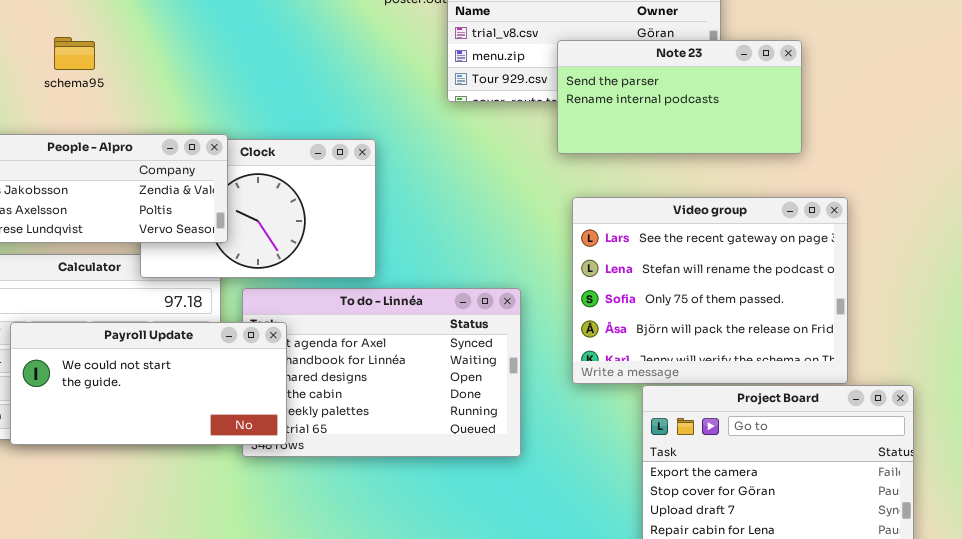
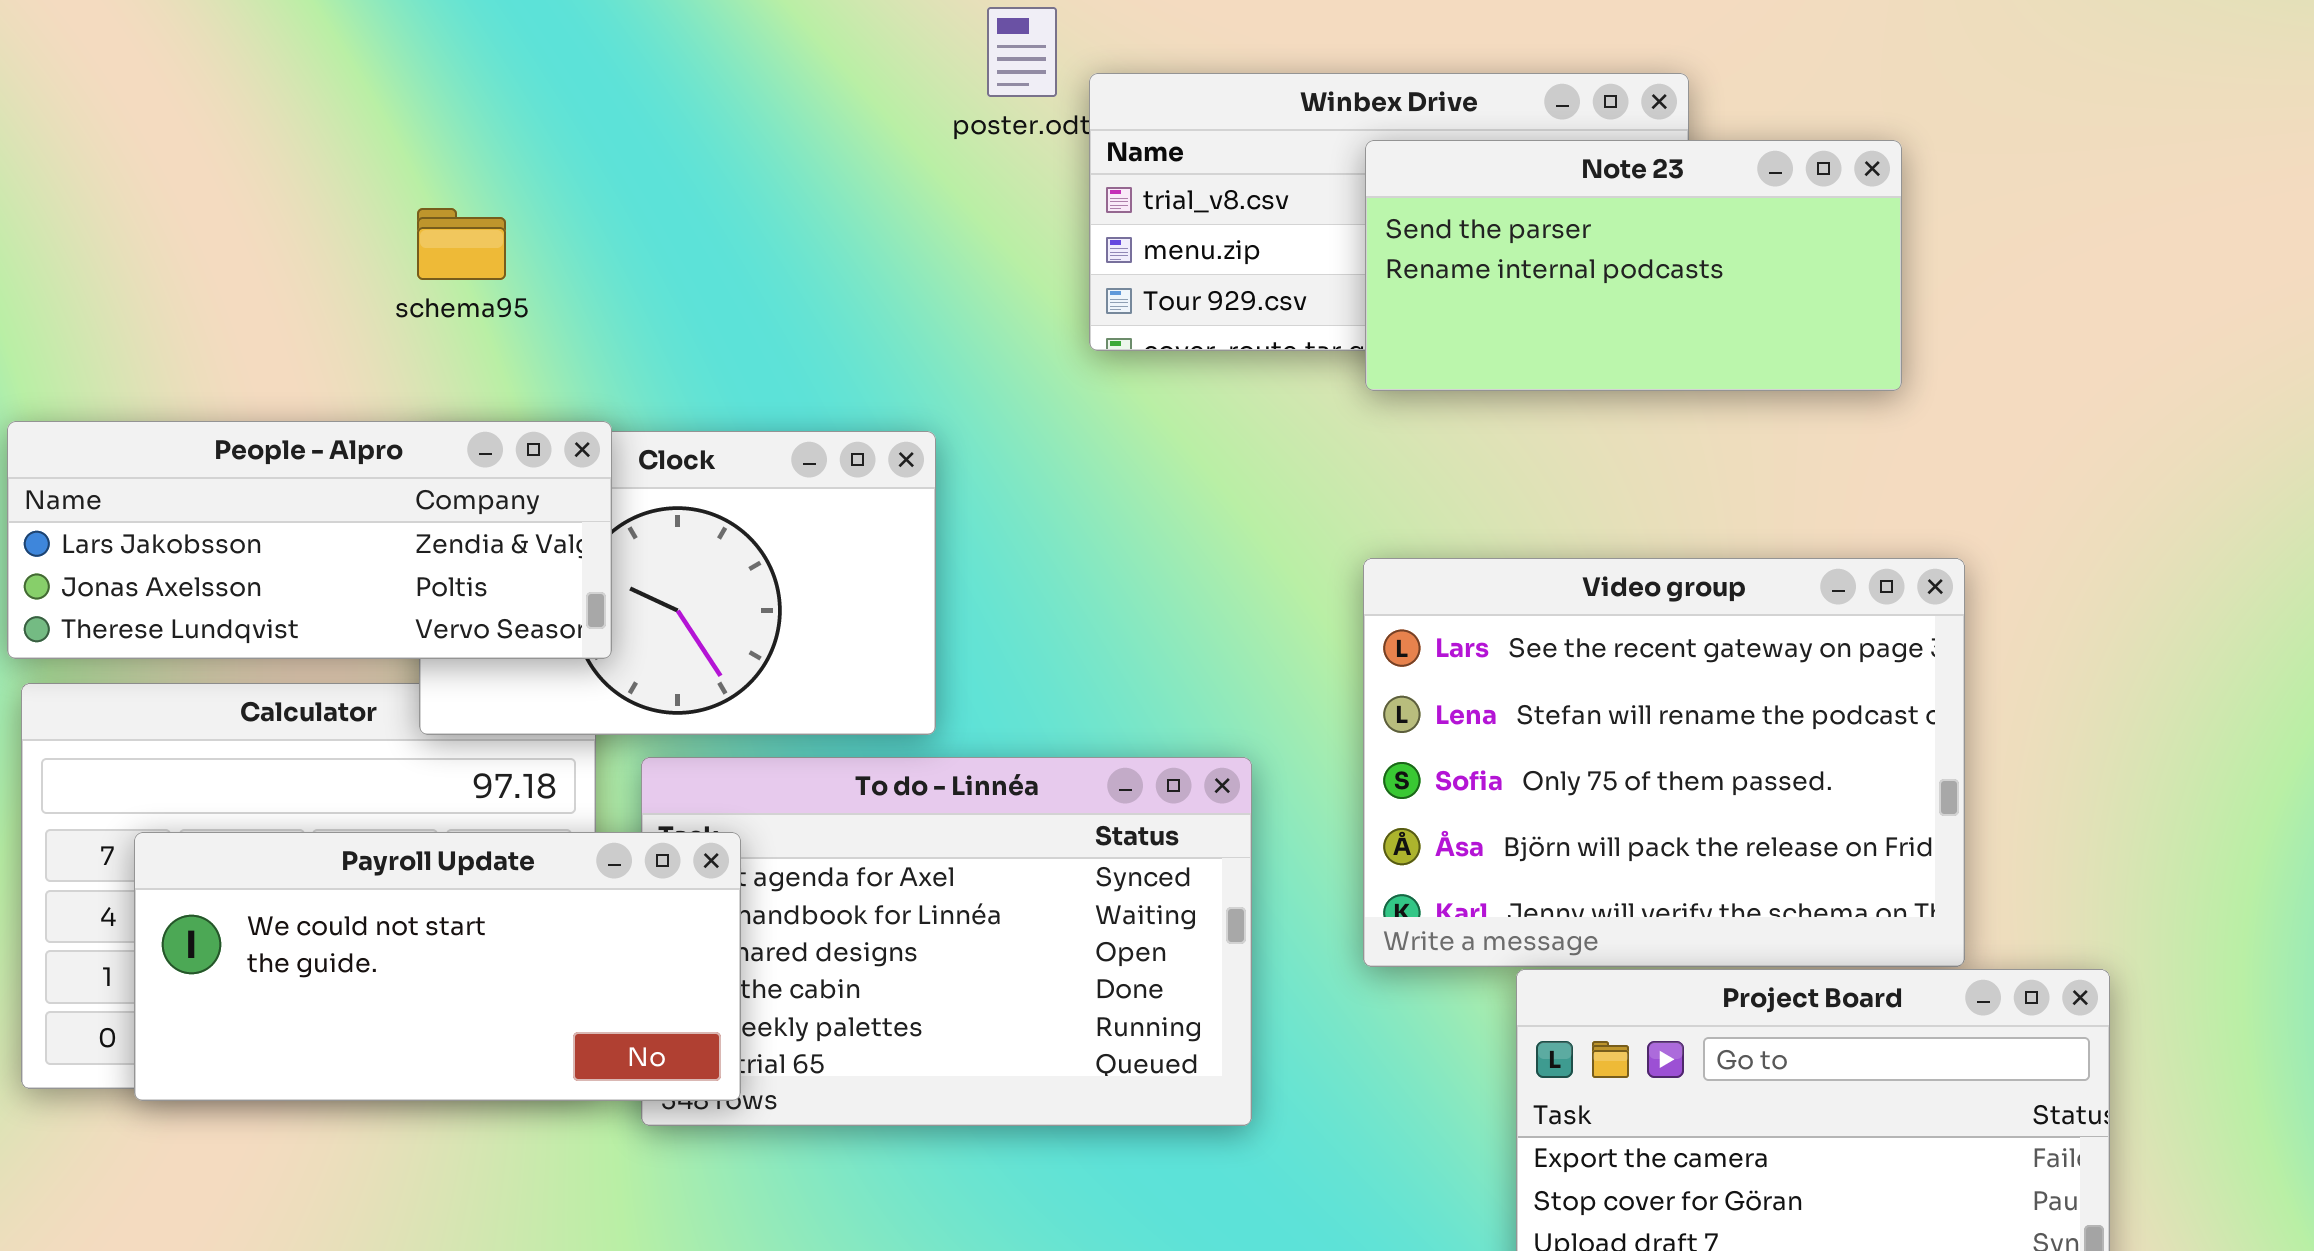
schema95: [54,37,95,70] -> [417,208,506,280], moved
Note 23: [557,40,802,154] -> [1365,140,1902,391], moved

